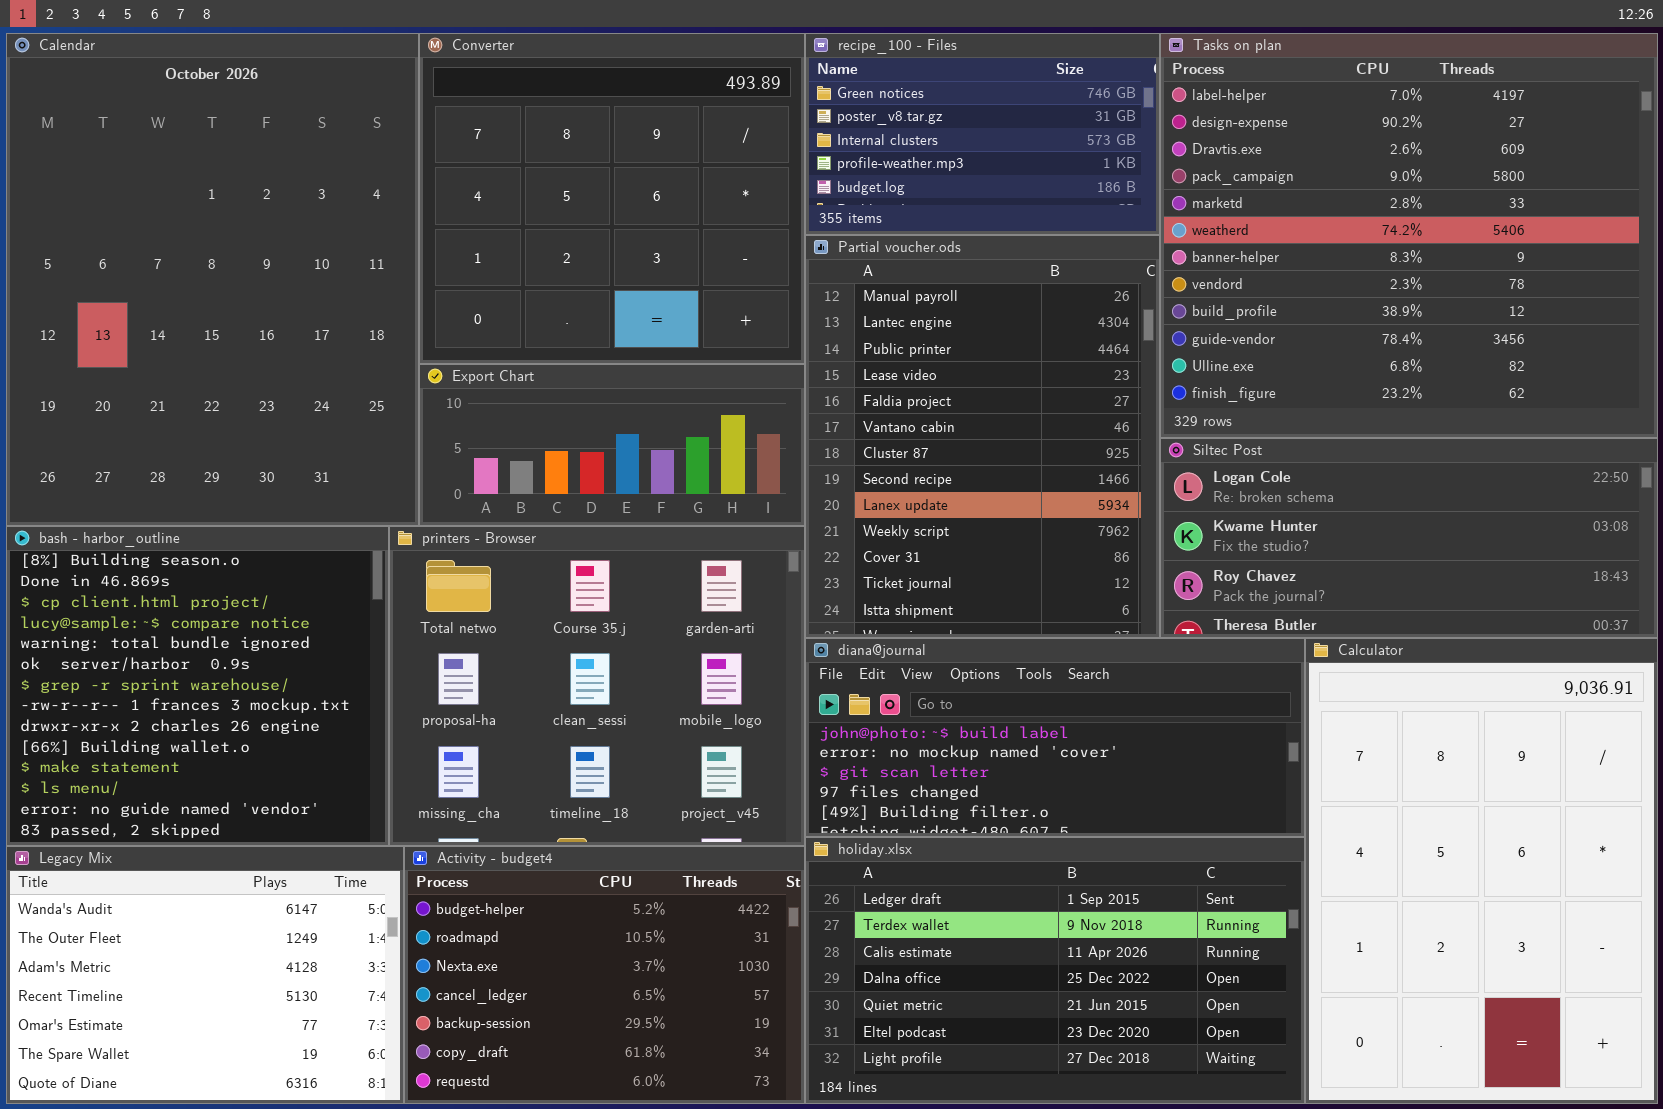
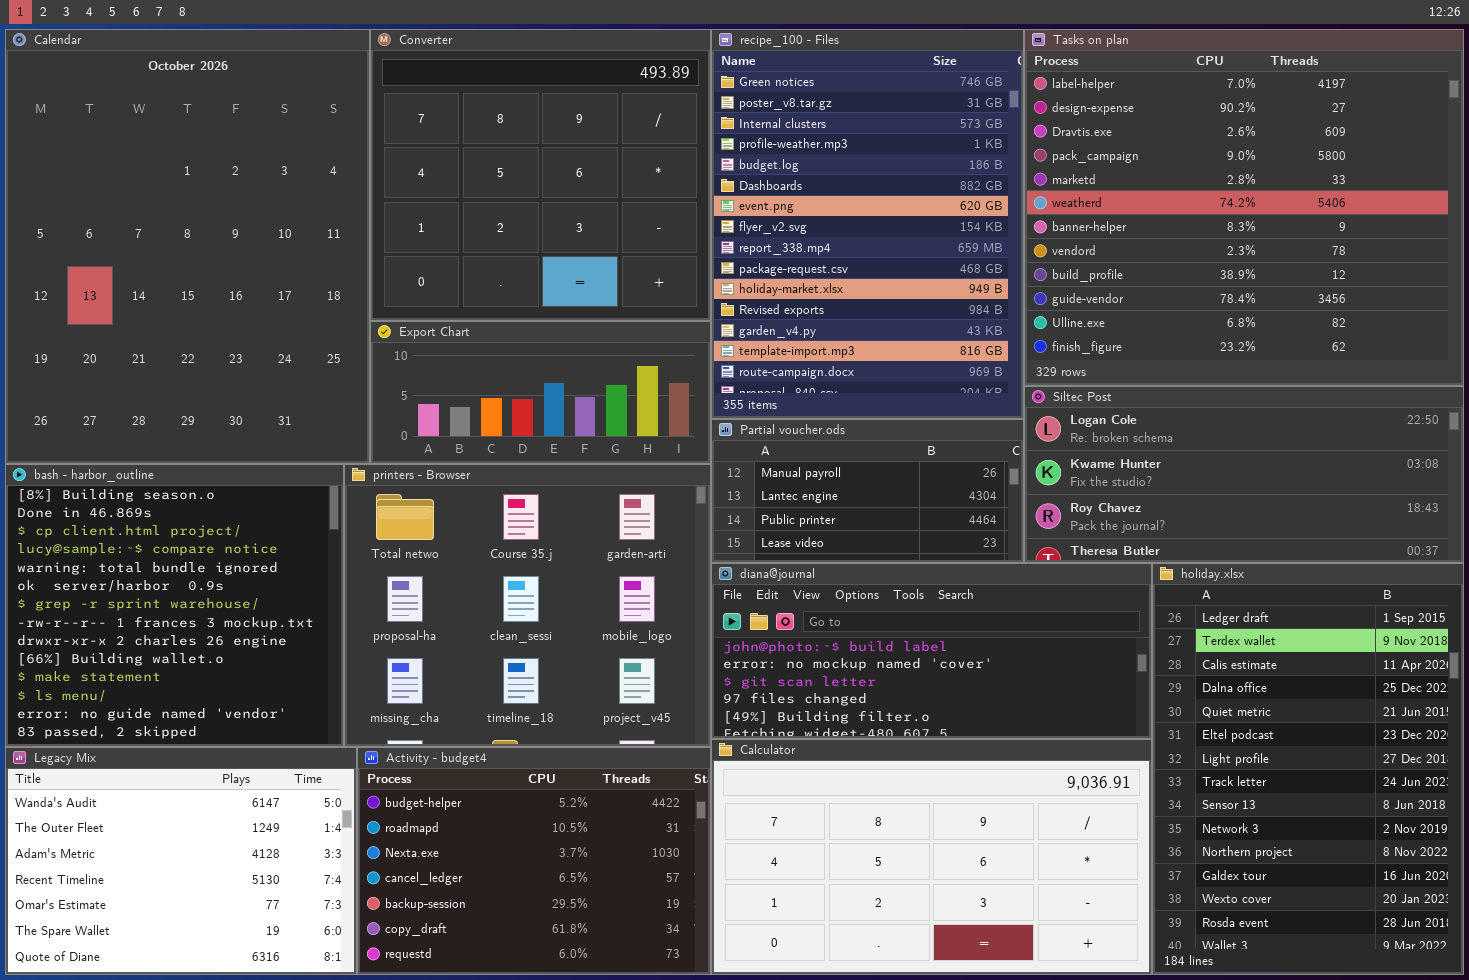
recipe_100 - Files: [805,33,1160,235] -> [711,29,1024,419], resized
Partial voucher.ods: [805,235,1160,638] -> [711,419,1024,563], resized
Calculator: [1305,638,1658,1104] -> [711,739,1152,975], moved, resized
holiday.xlsx: [805,837,1305,1104] -> [1152,563,1464,975], moved, resized

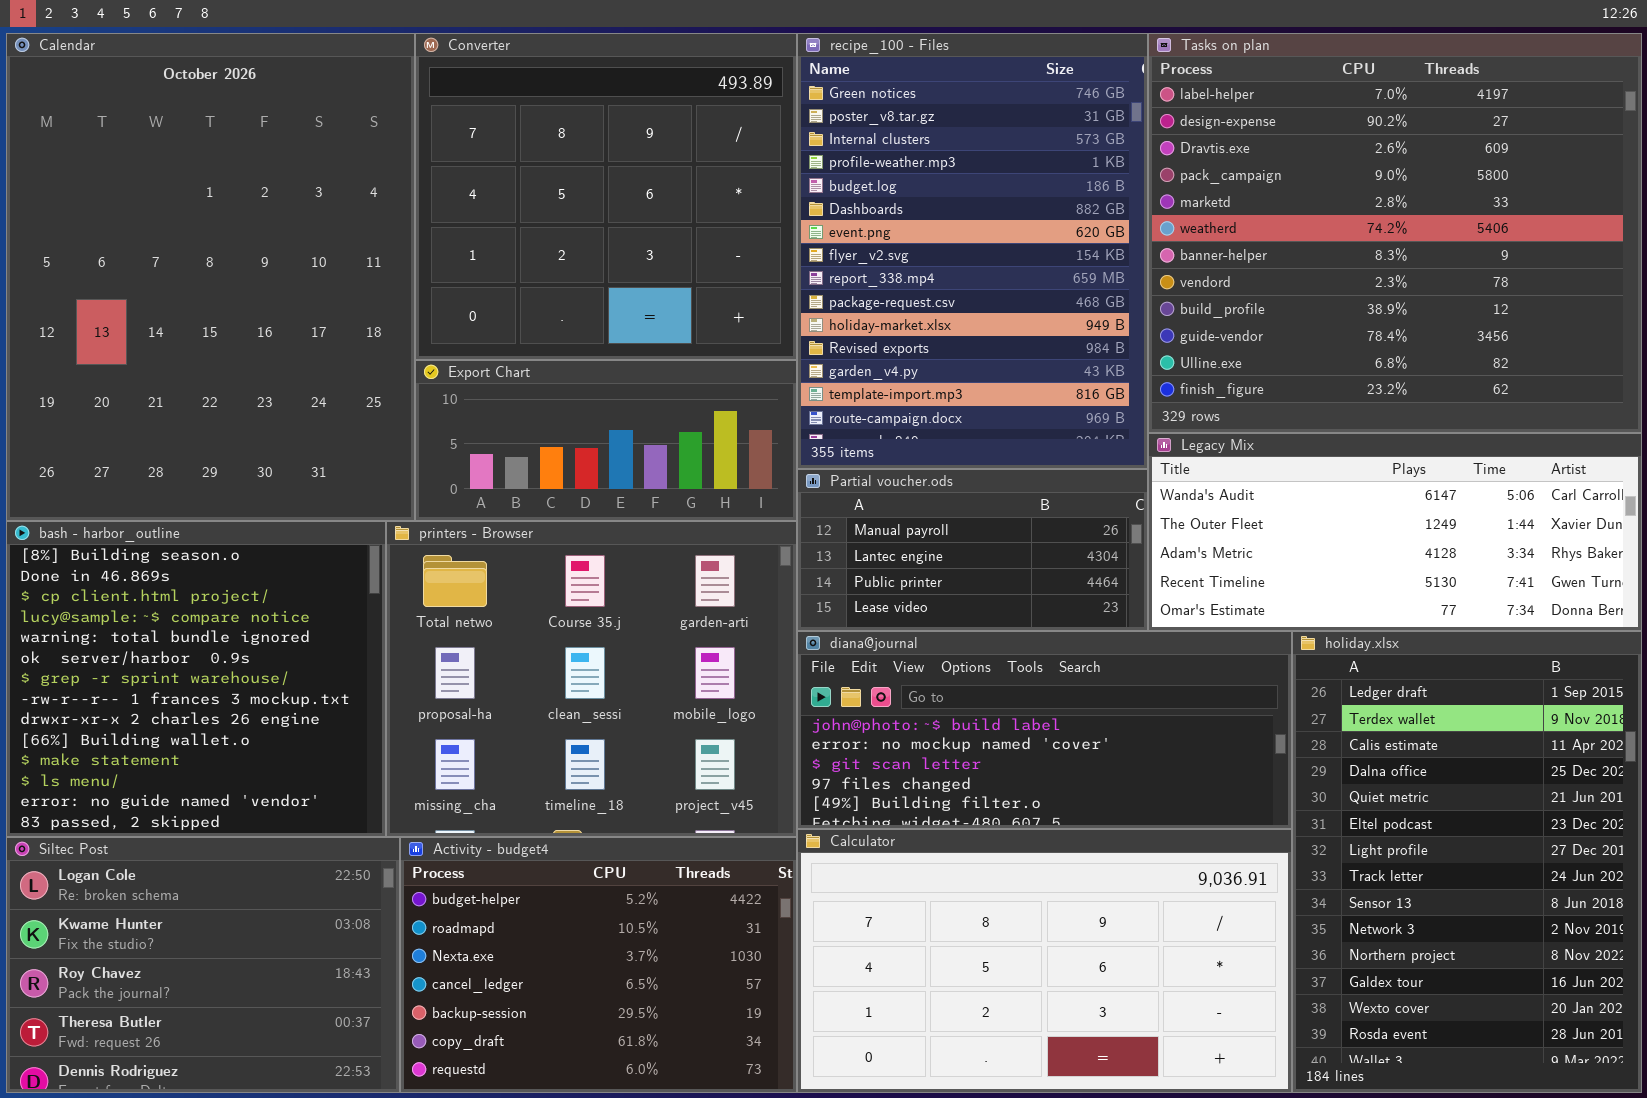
Siltec Post: [1024,386,1464,563] -> [6,837,400,1093], moved, resized
Legacy Mix: [5,747,357,975] -> [1148,433,1642,631], moved, resized

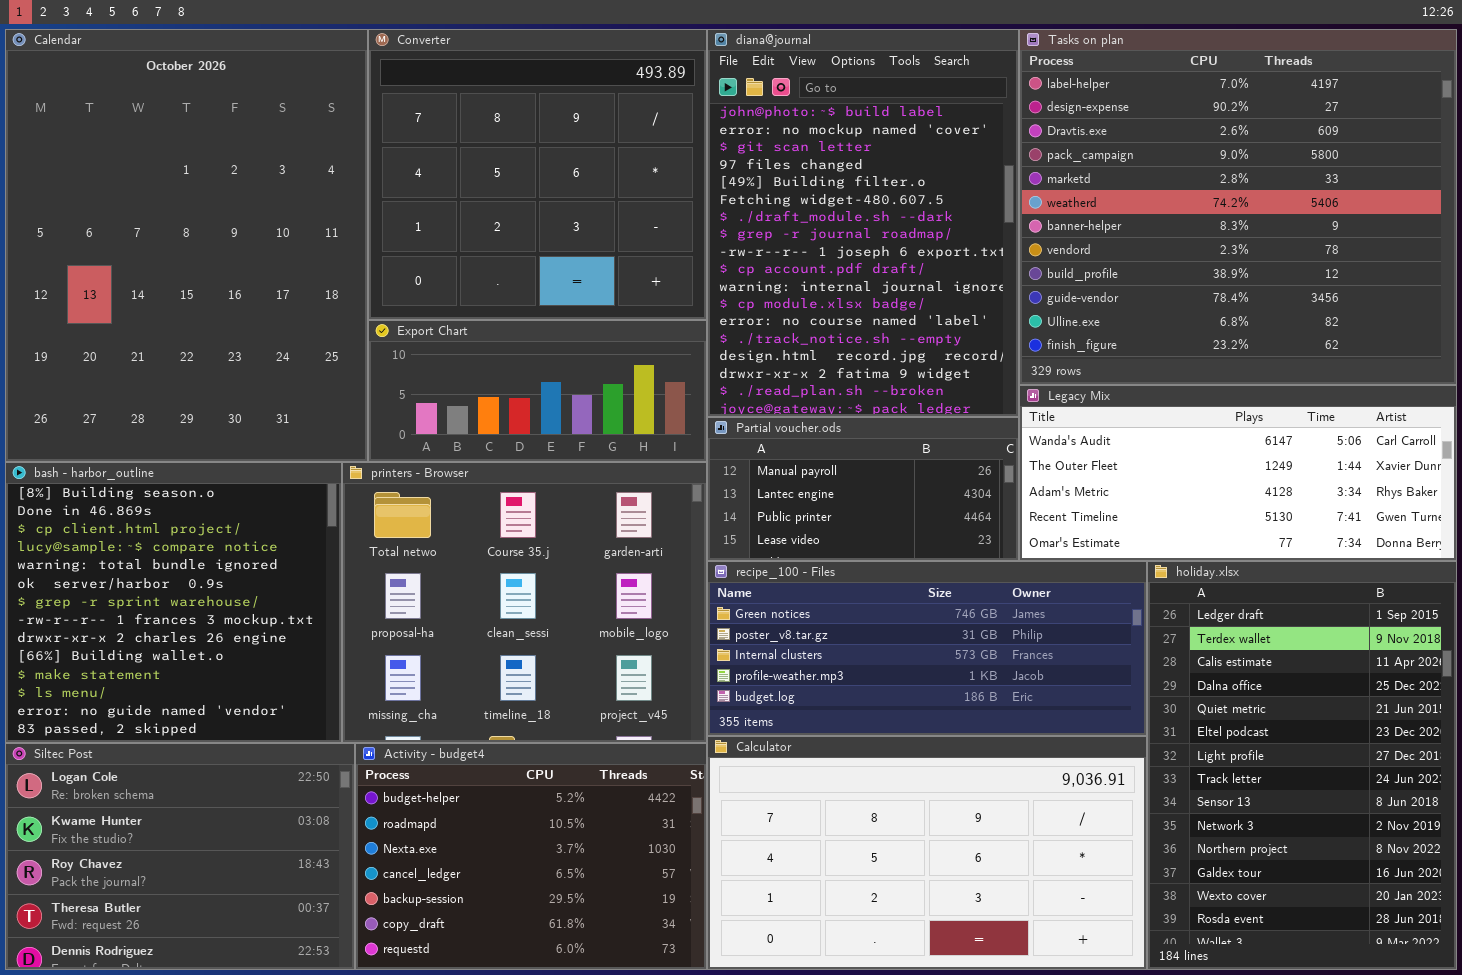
recipe_100 - Files: [797,33,1148,469] -> [707,561,1147,736], moved, resized
diana@journal: [797,631,1292,829] -> [707,29,1019,417], moved, resized

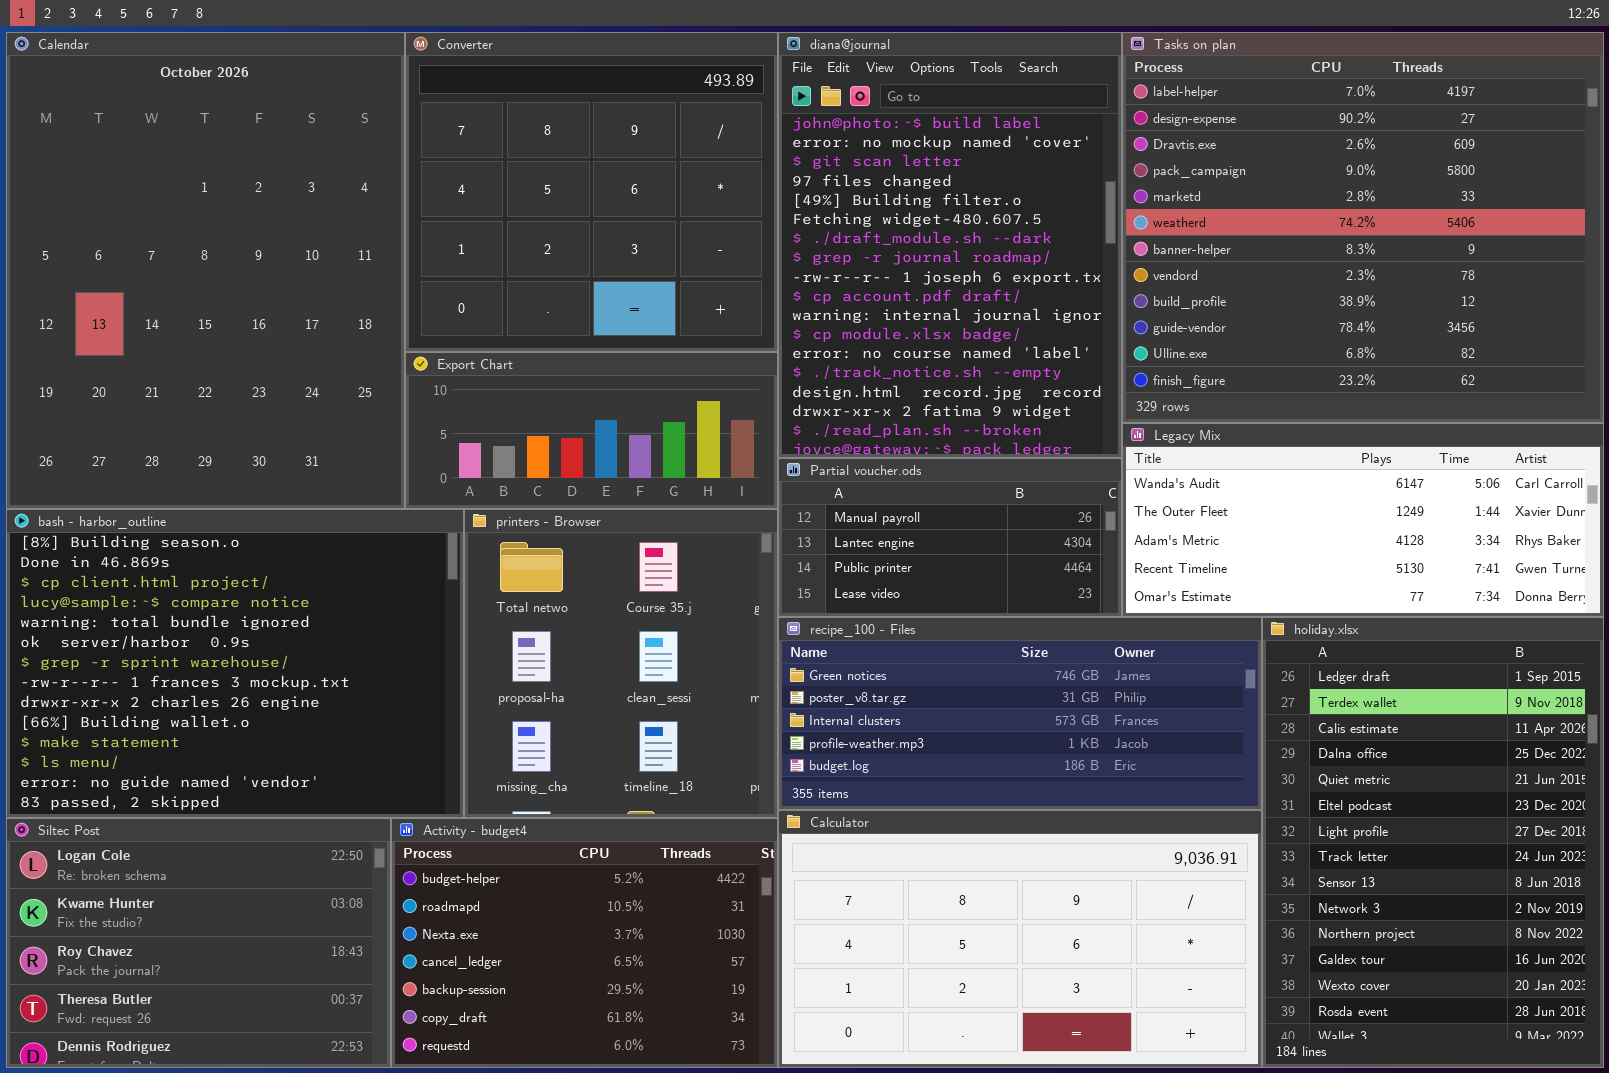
bash - harbor_outline: [5,462,342,743] -> [6,509,464,818], resized
printers - Browser: [342,462,707,743] -> [464,509,778,818], resized

